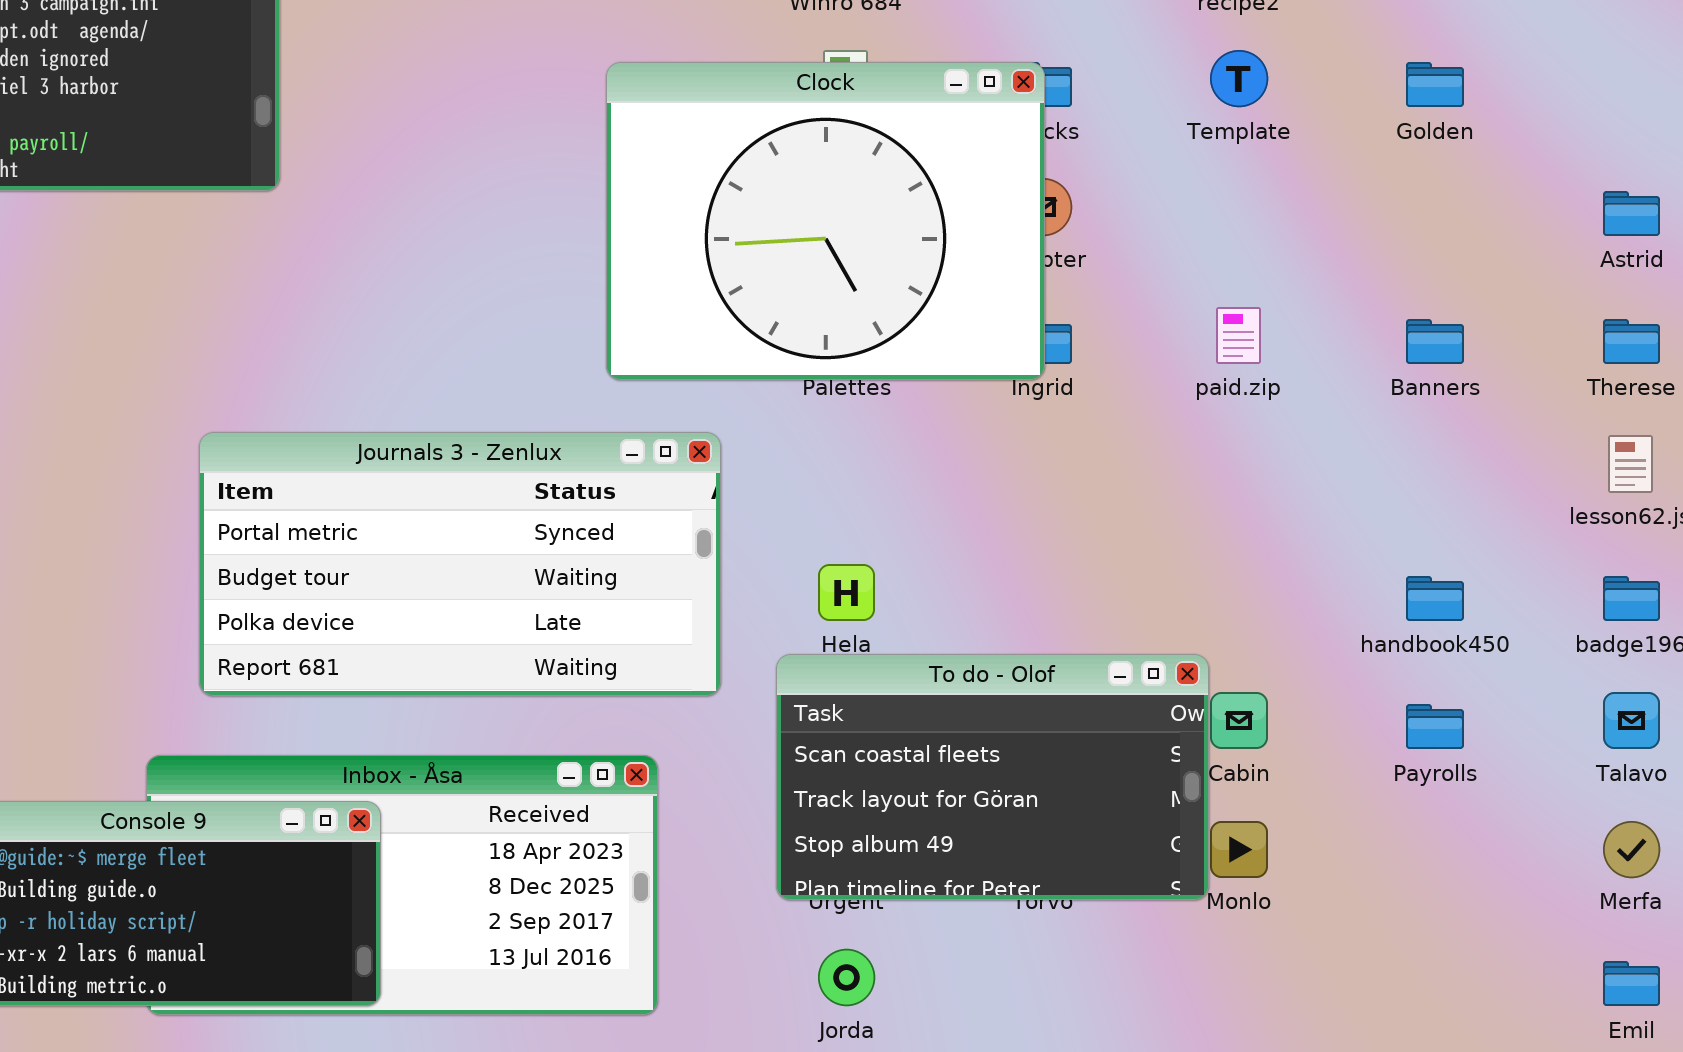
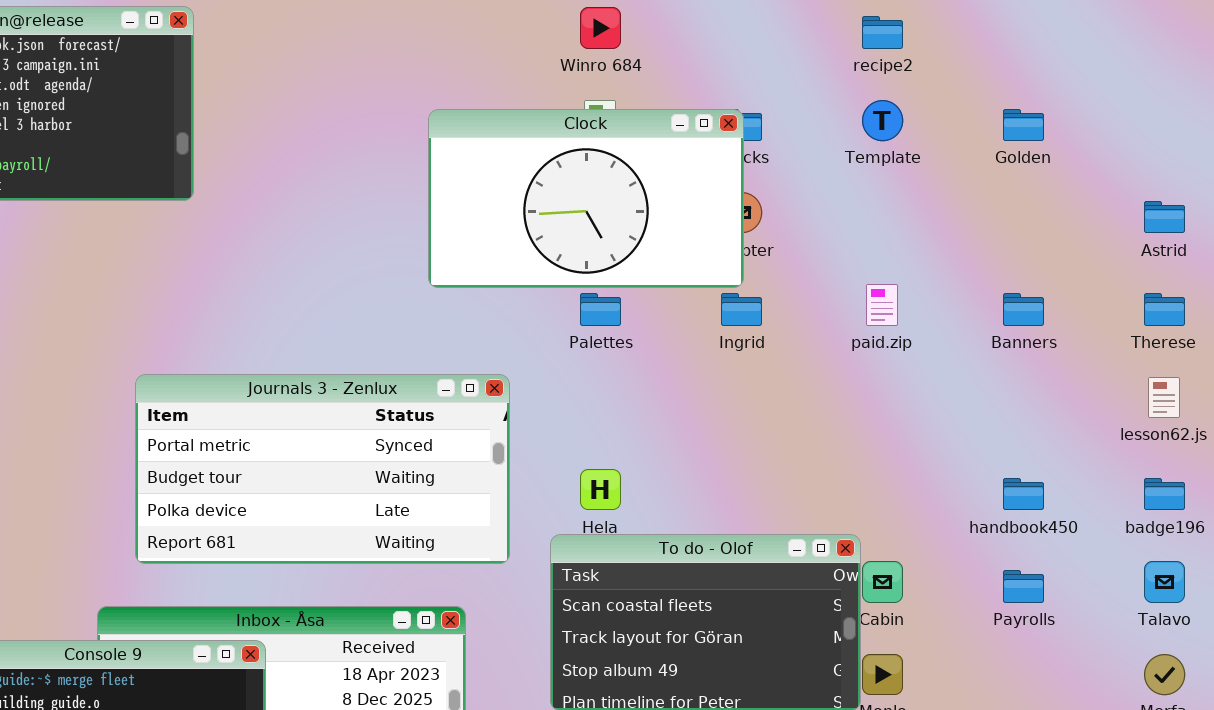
Clock: [606,62,1045,380] -> [428,109,744,288], resized

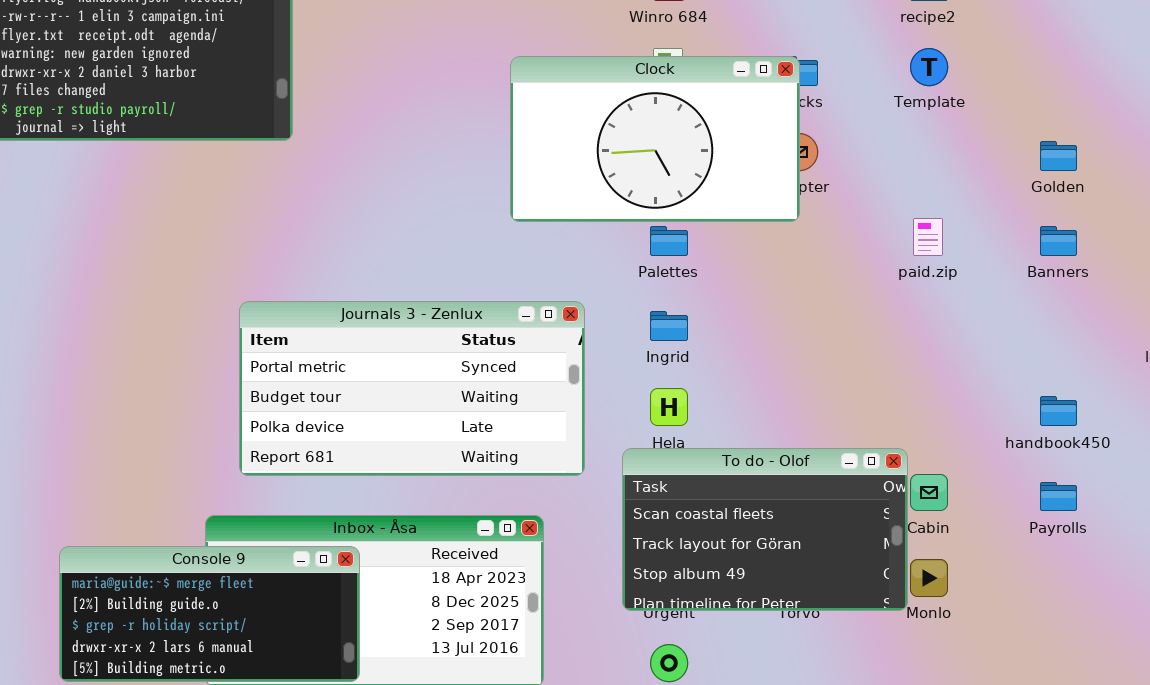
Golden: [1003,109,1044,141] -> [1040,141,1077,171], moved
Ingrid: [721,293,762,326] -> [650,311,688,341], moved

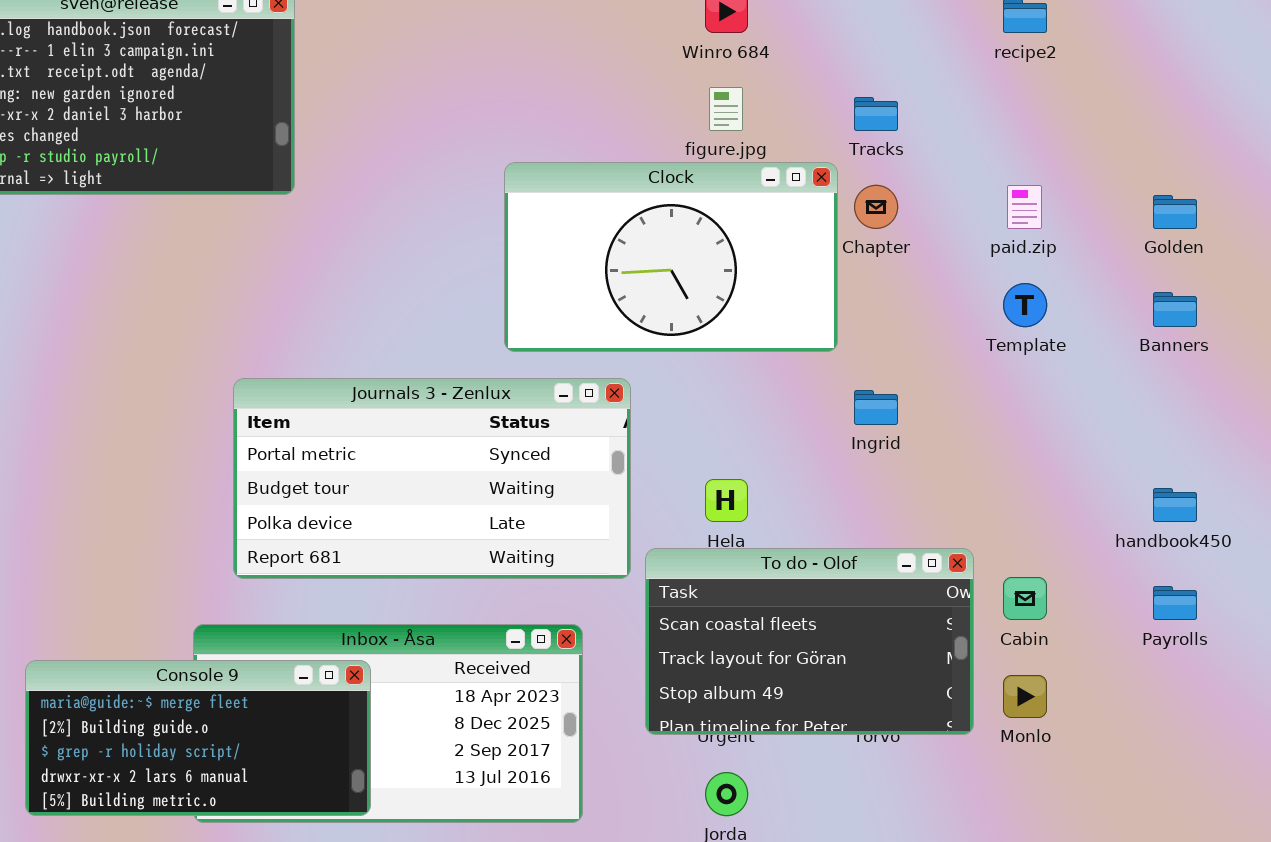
Template: [910,48,948,86] -> [1003,283,1047,327], moved
Clock: [510,56,800,222] -> [504,162,838,352], moved
paid.zip: [913,218,943,256] -> [1007,185,1042,229], moved
Ingrid: [650,311,688,341] -> [854,390,898,425], moved
To do - Olof: [622,448,908,611] -> [645,548,974,735], moved

